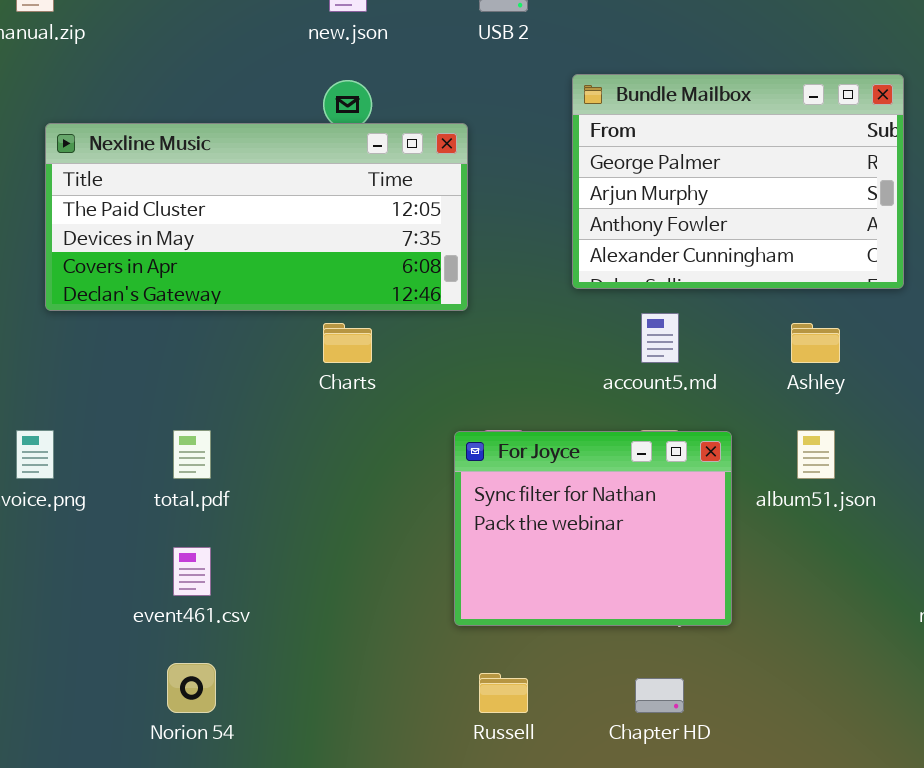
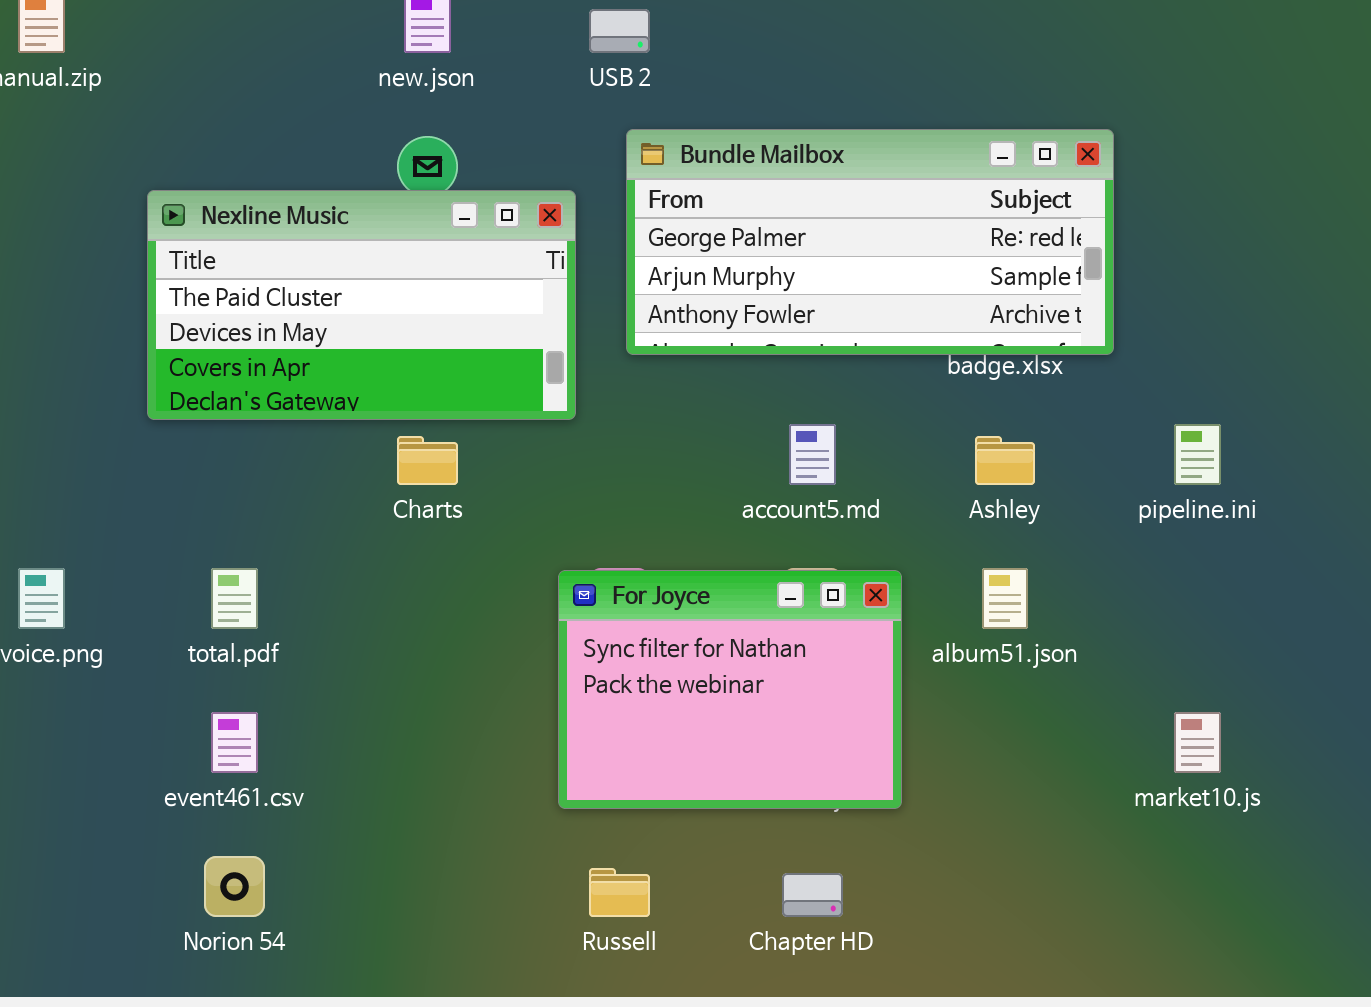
Bundle Mailbox: [572,74,904,289] -> [626,129,1114,355], resized
Nexline Music: [45,123,468,311] -> [147,190,576,420], resized

